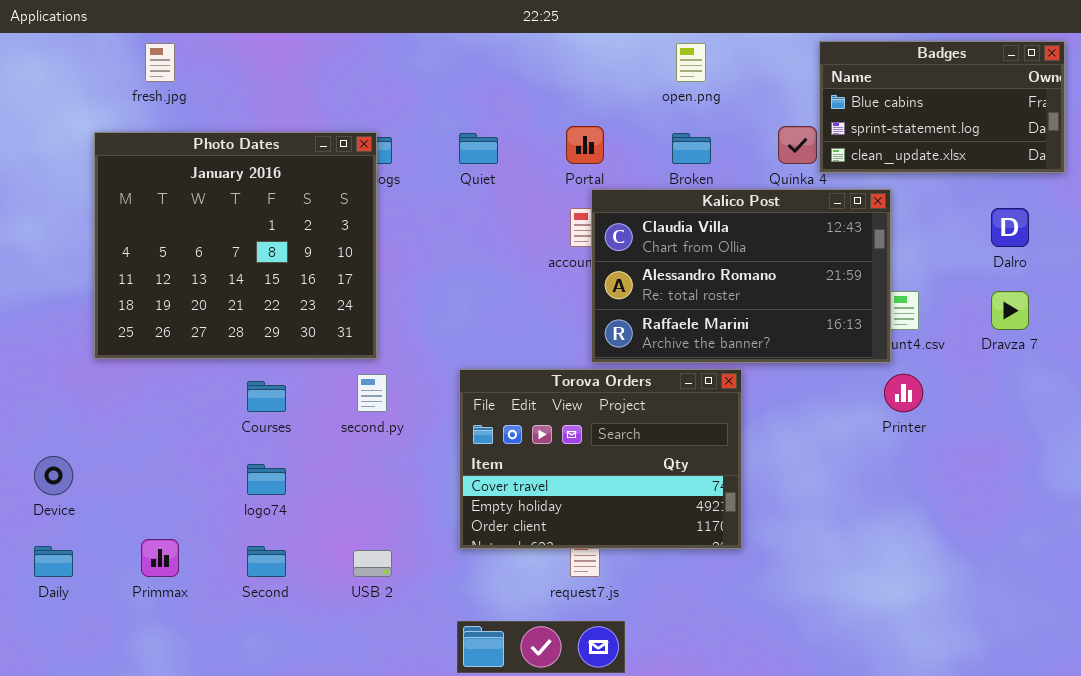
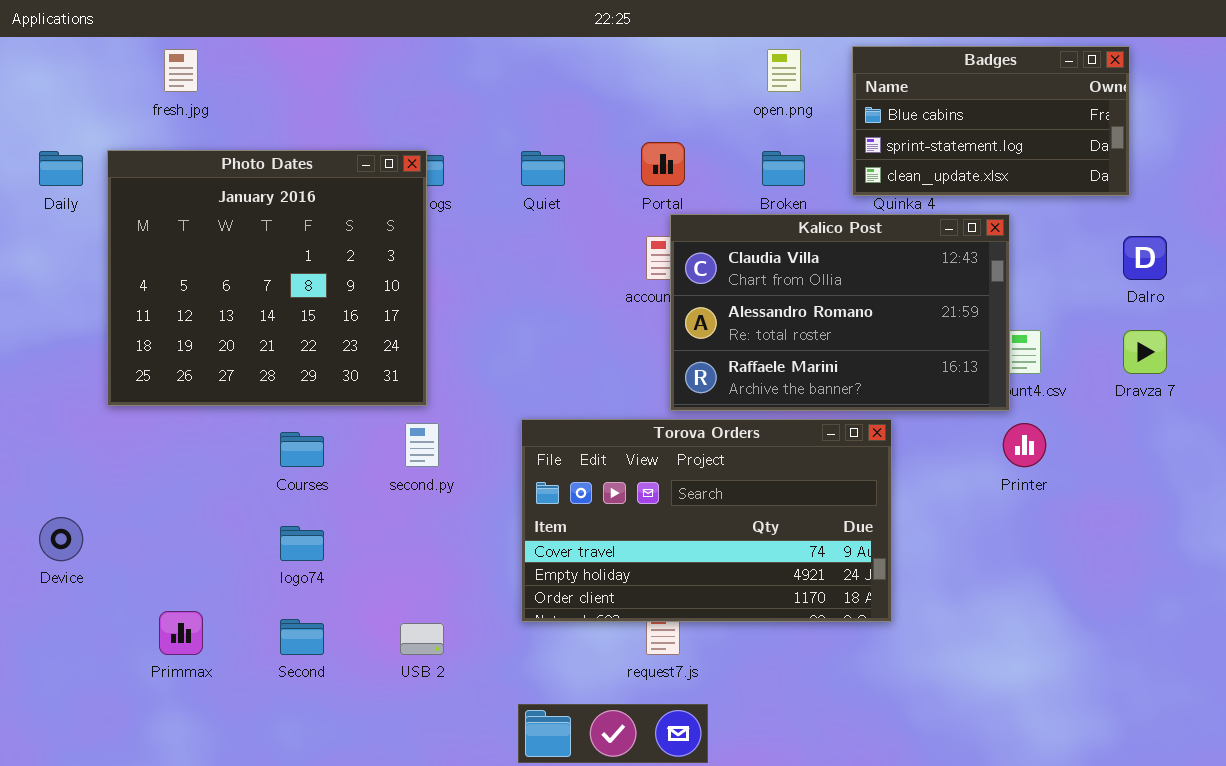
Badges: [819,41,1065,173] -> [852,46,1130,196], moved
Torova Orders: [459,369,742,549] -> [521,419,892,622], resized
Daily: [34,546,73,577] -> [39,151,83,186], moved

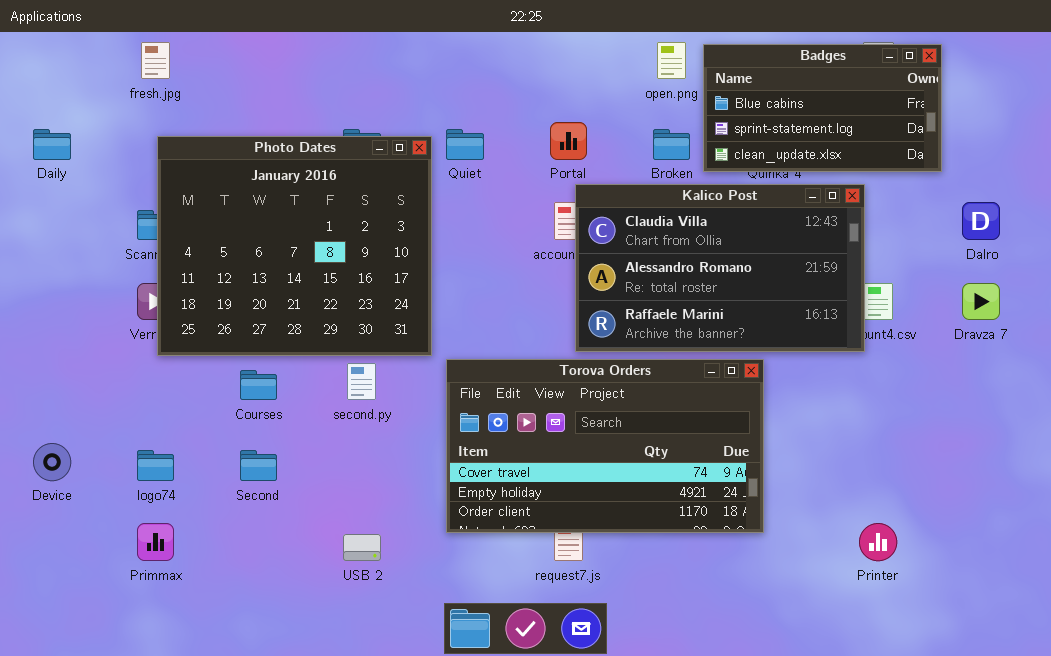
Badges: [852,46,1130,196] -> [703,44,942,172], moved
Photo Dates: [107,150,427,406] -> [157,136,432,356], moved
Printer: [1003,423,1046,467] -> [859,523,897,561], moved
logo74: [280,526,324,561] -> [137,450,174,481], moved
Second: [280,619,324,655] -> [240,450,277,481], moved

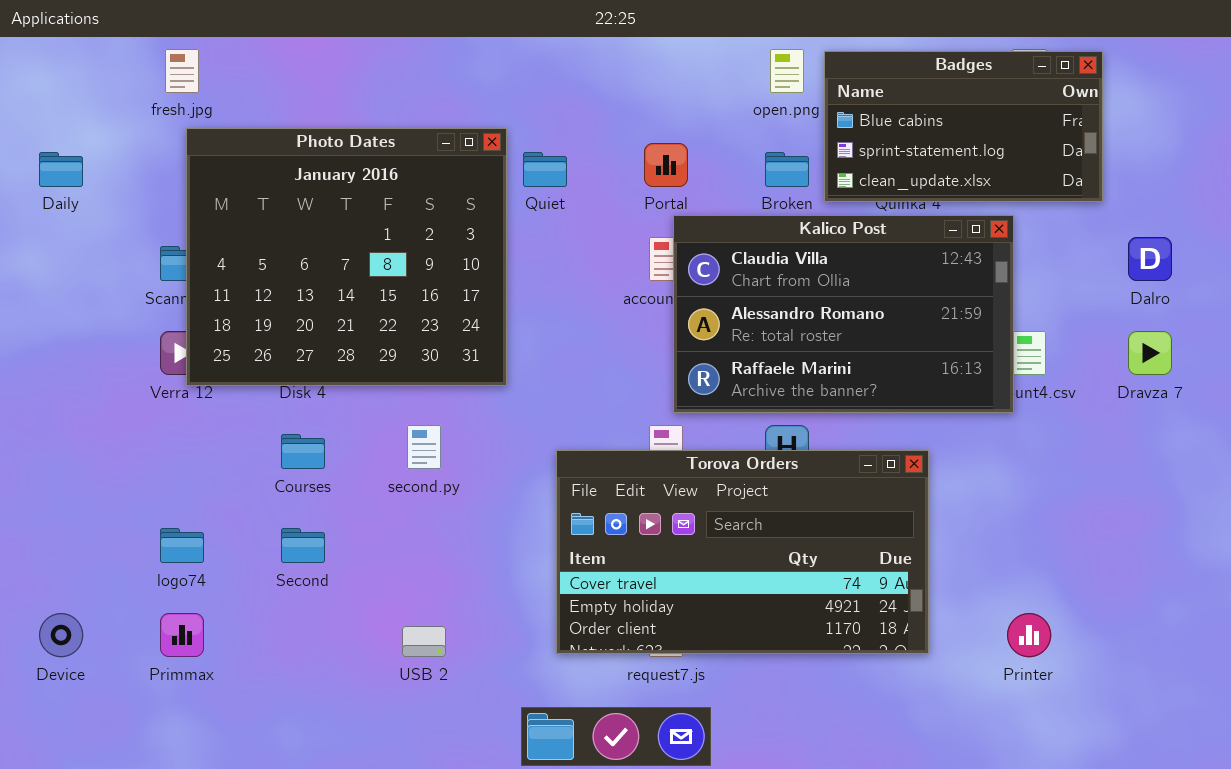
Photo Dates: [157,136,432,356] -> [186,128,507,386], moved
Torova Orders: [446,359,764,533] -> [556,450,929,654], moved
Device: [33,443,71,481] -> [39,613,83,657], moved

